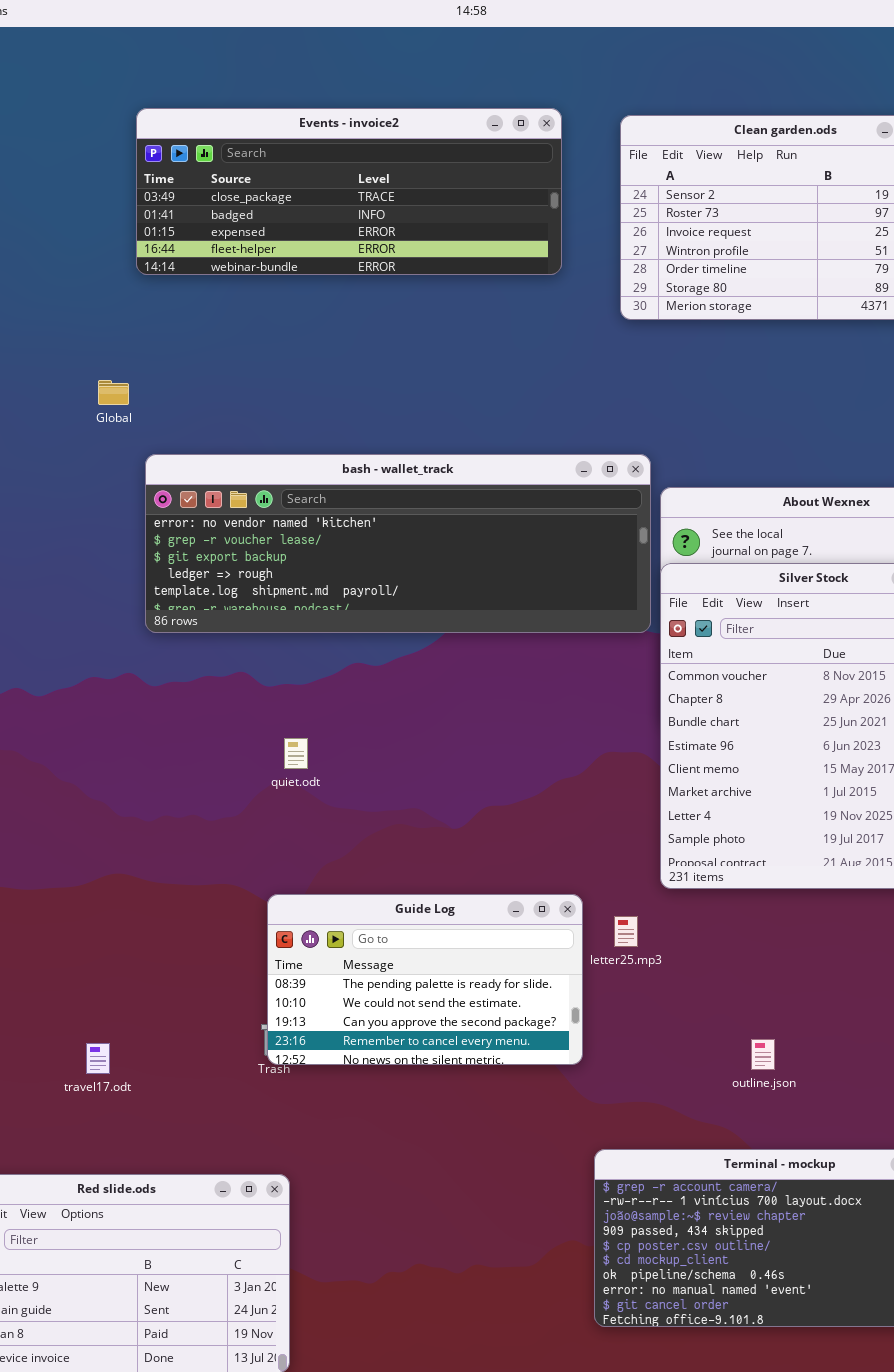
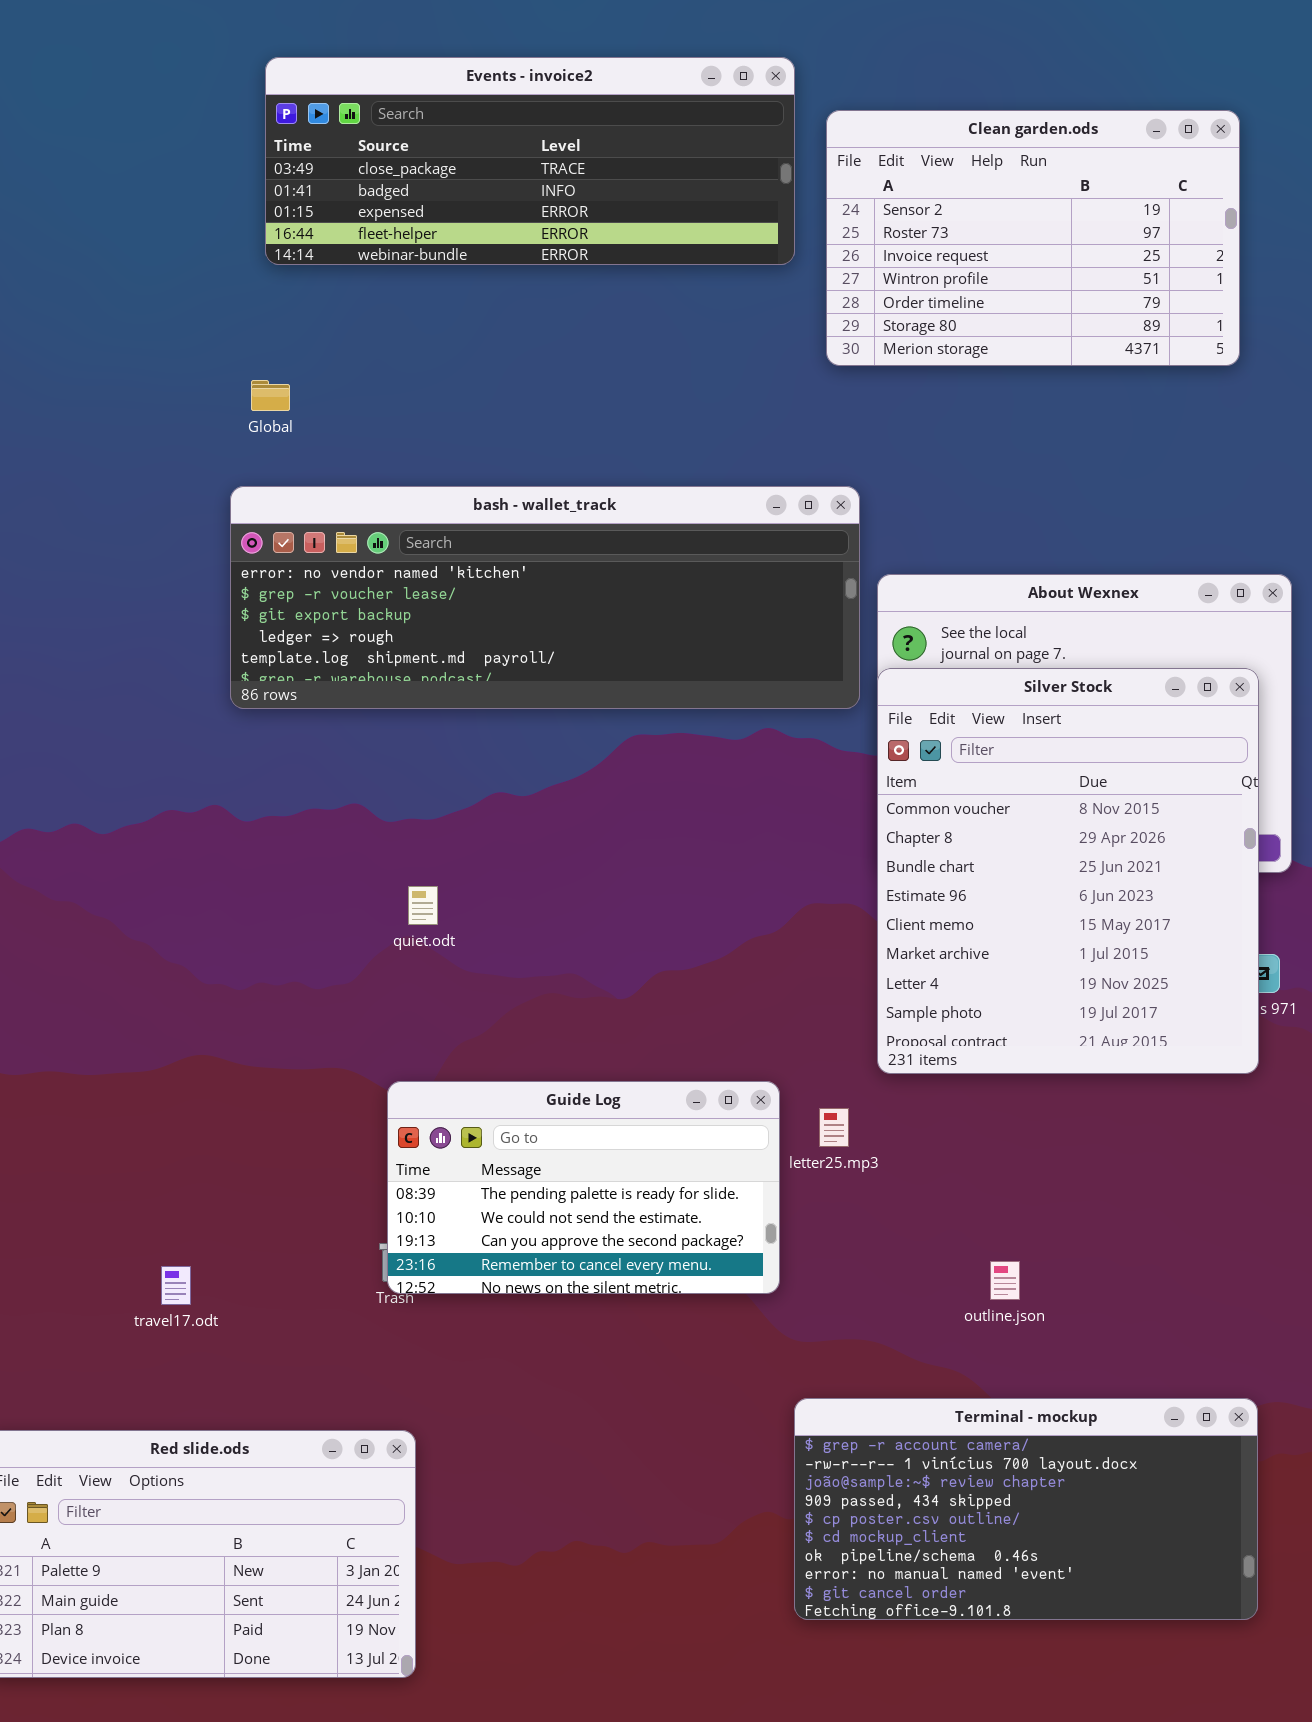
Events - invoice2: [136,108,562,275] -> [265,57,795,265], moved
Global: [98,380,129,405] -> [251,380,290,411], moved
bash - wallet_track: [145,454,651,633] -> [230,486,860,709], moved

